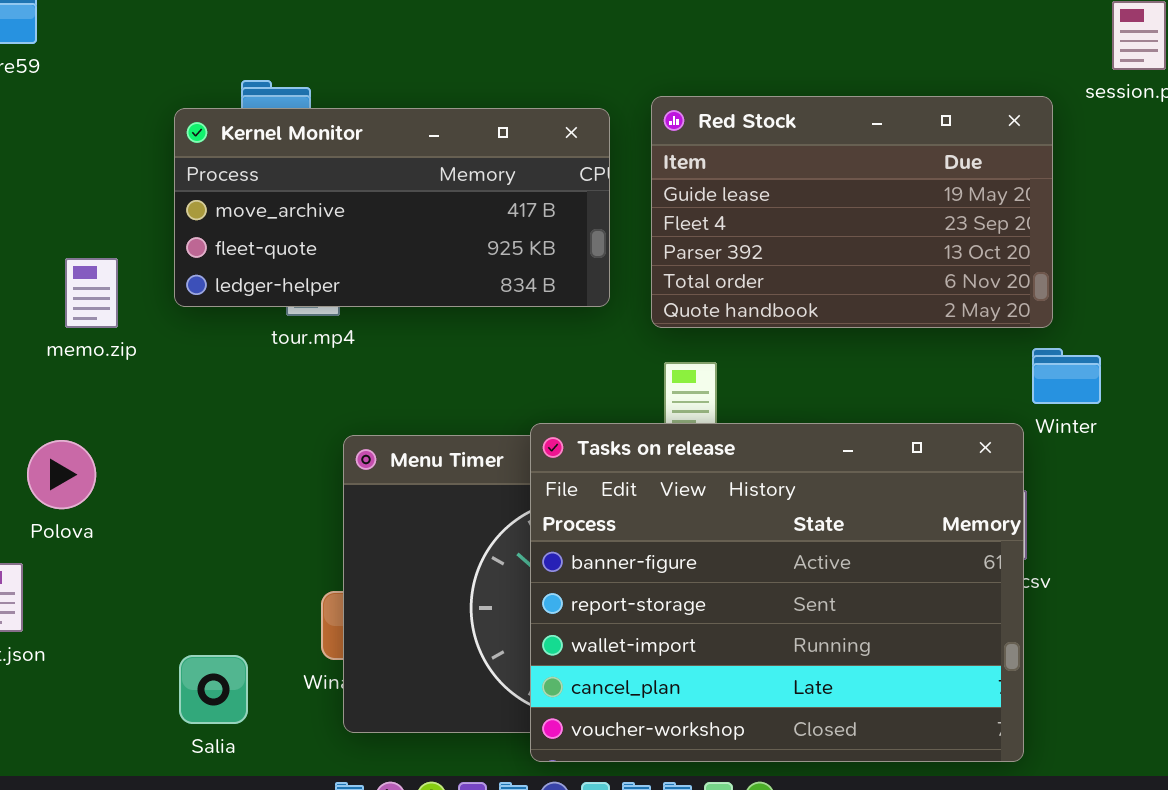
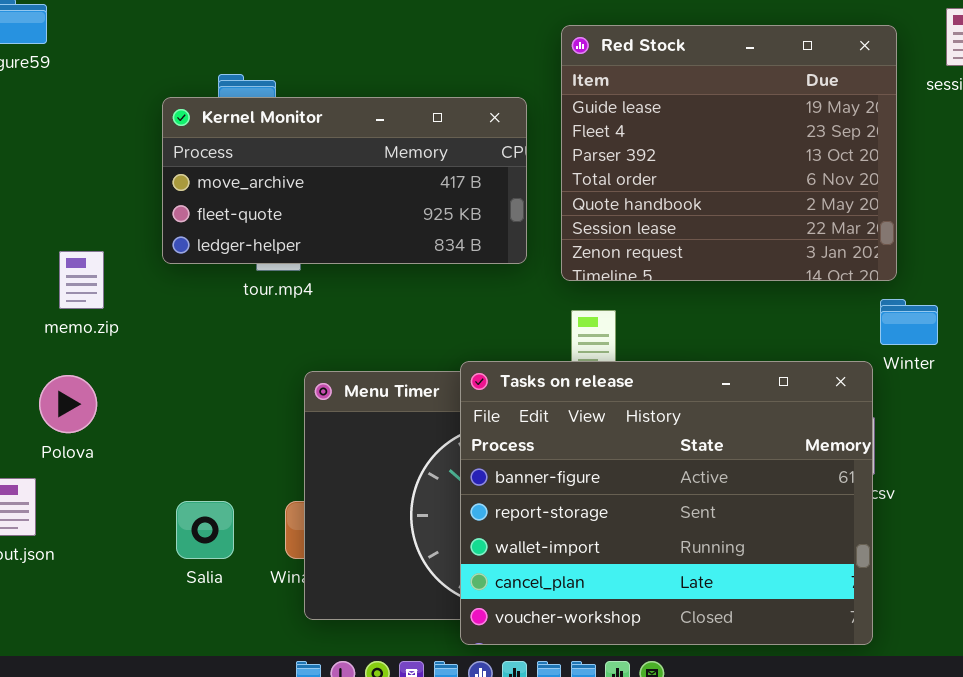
Red Stock: [651,96,1053,328] -> [561,25,897,281], resized
memo.zip: [65,258,118,328] -> [59,251,104,309], moved
Salia: [179,655,248,724] -> [176,501,234,559], moved

